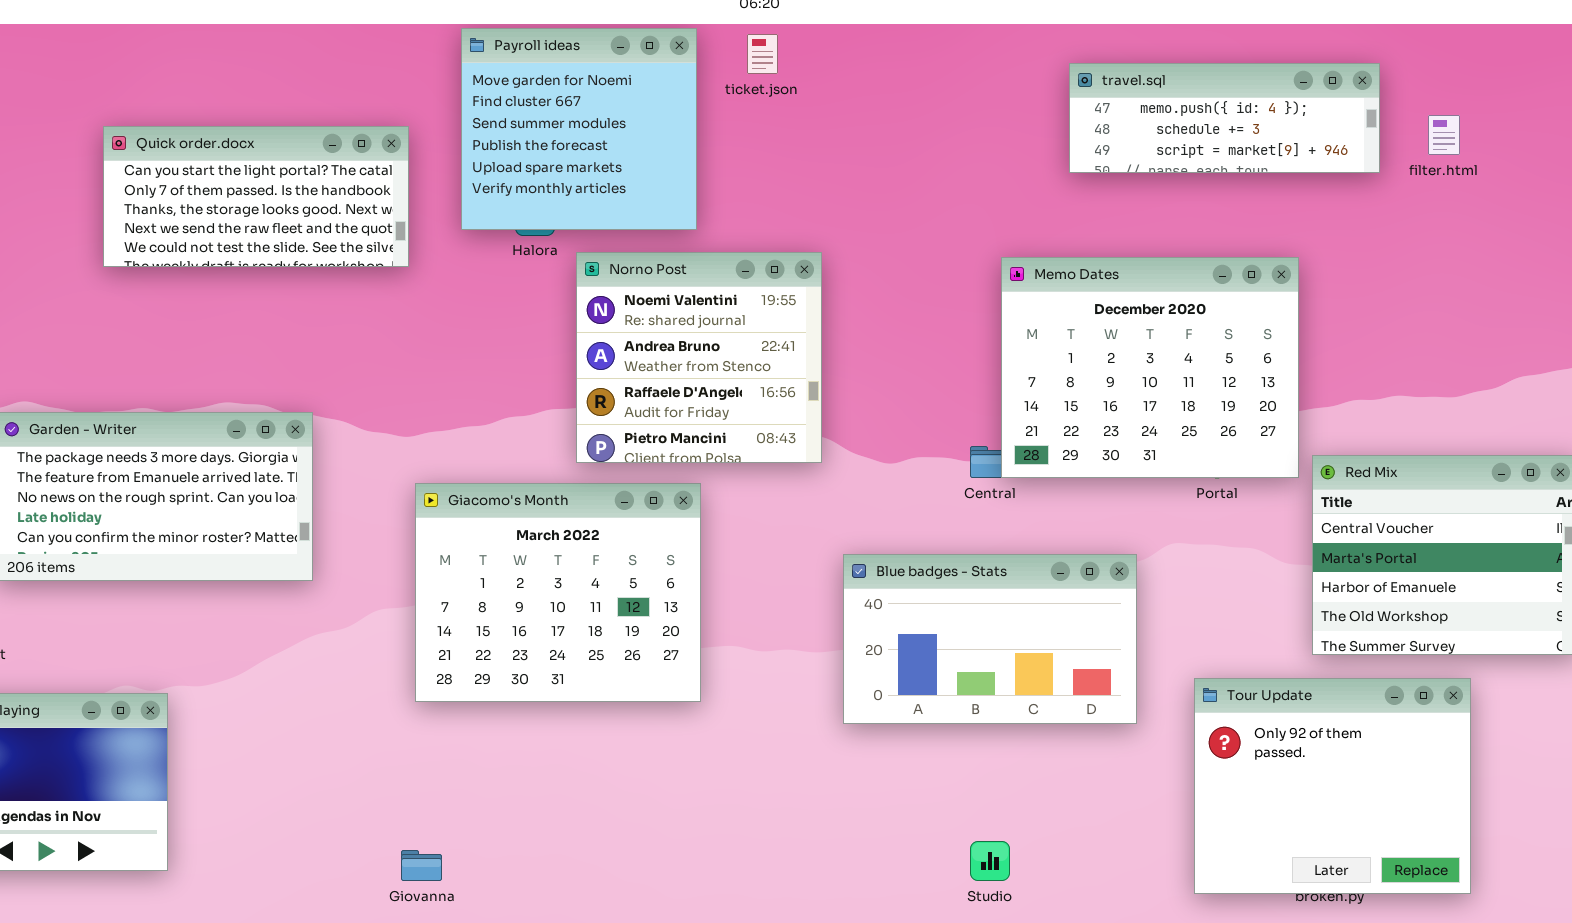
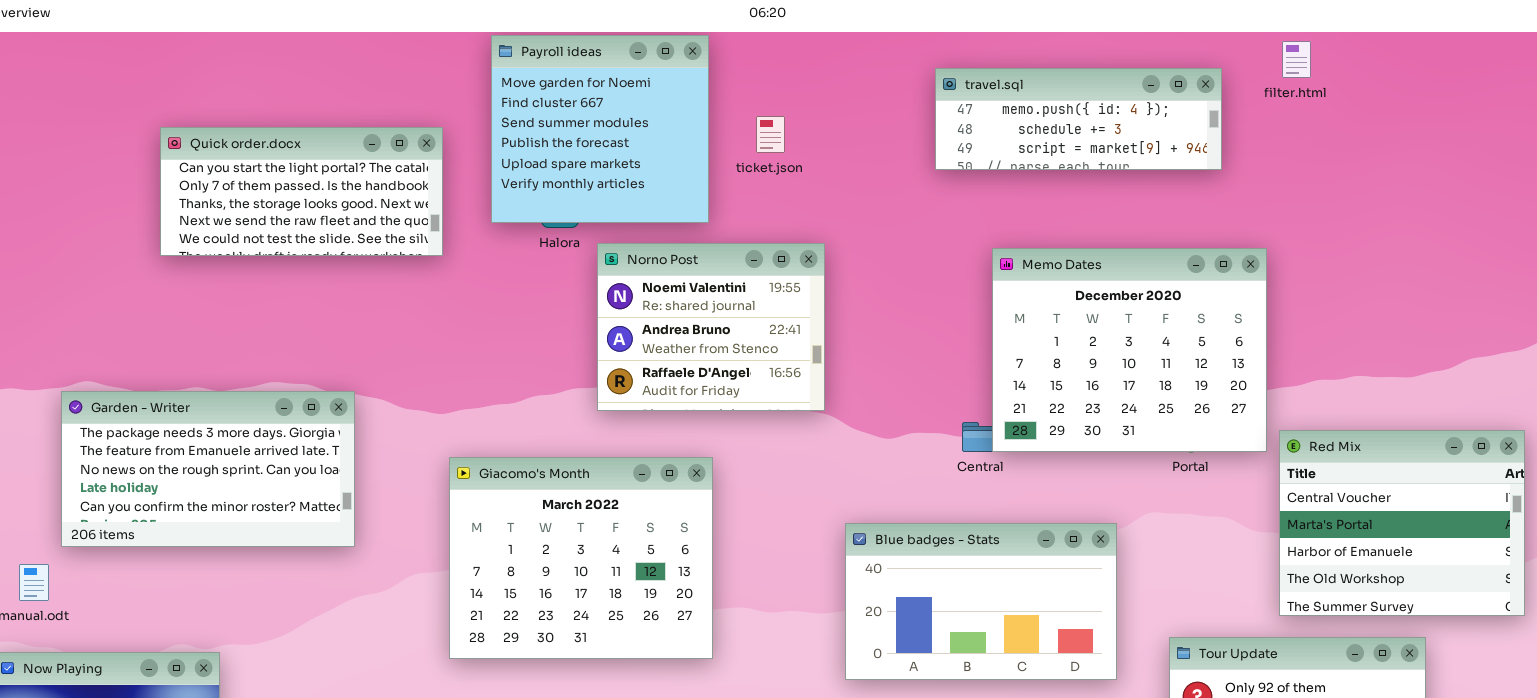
ticket.json: [747,34,778,74] -> [756,116,785,153], moved
travel.sql: [1069,63,1380,173] -> [935,68,1222,170], moved
filter.html: [1428,115,1460,155] -> [1282,41,1311,78], moved
Norno Post: [576,252,822,463] -> [597,243,825,411], resized

